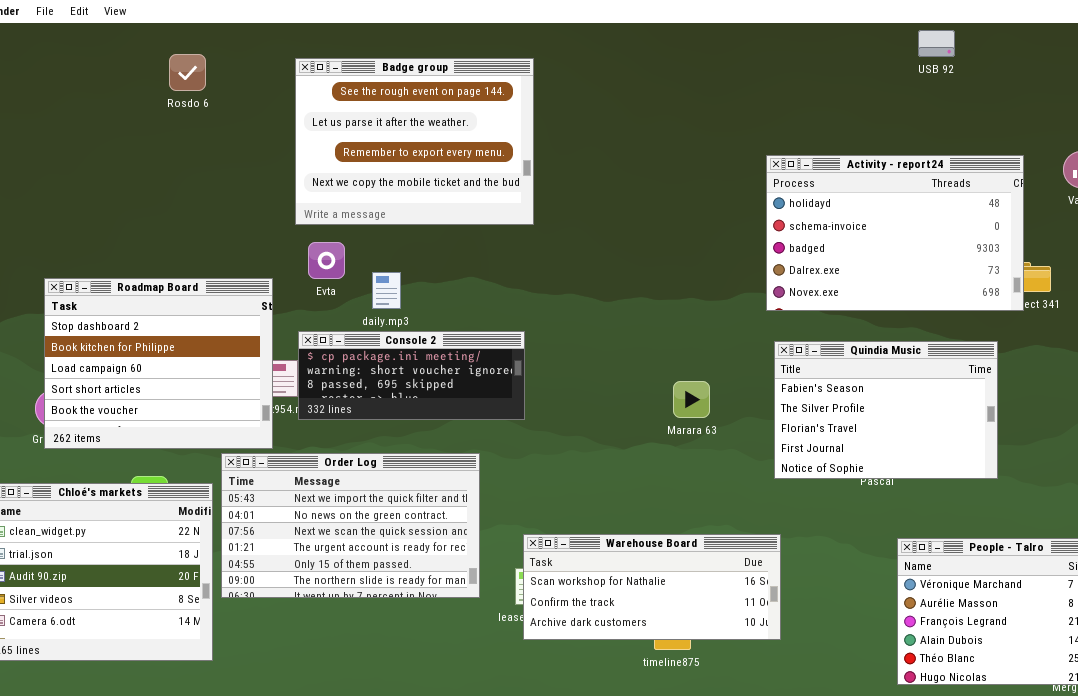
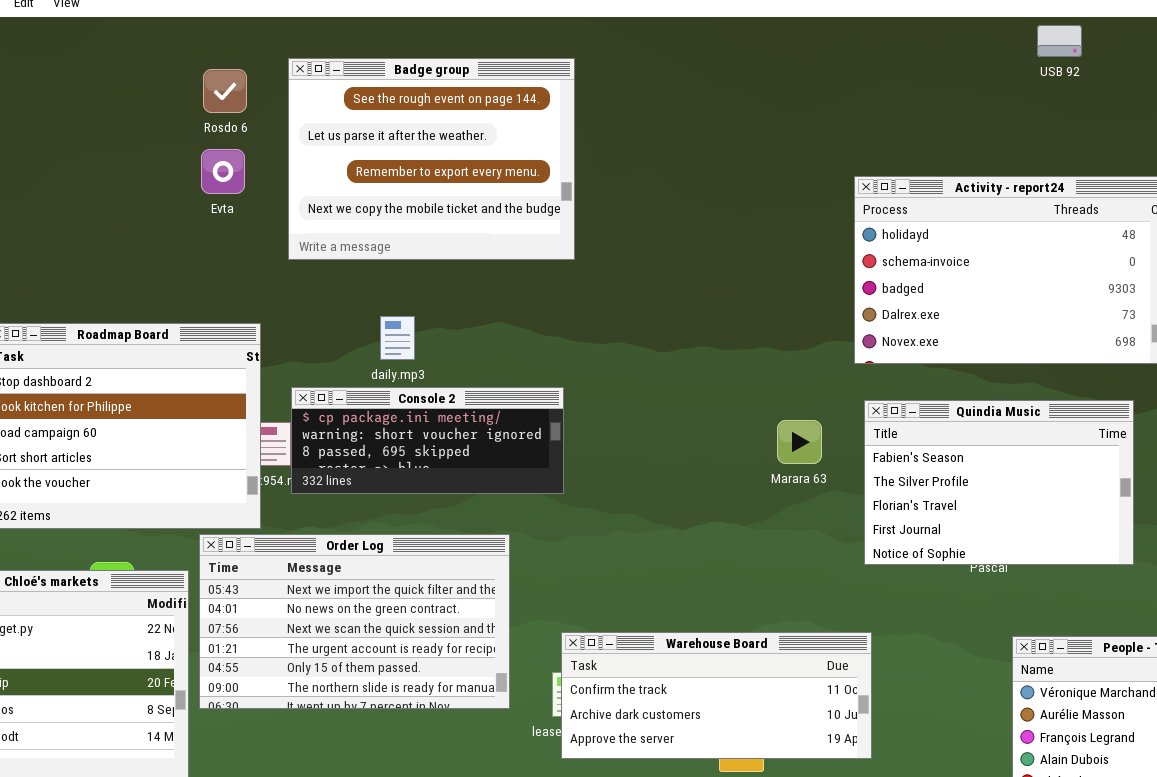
Rosdo 6: [169,54,206,91] -> [203,69,247,113], moved
Evta: [308,242,345,279] -> [201,149,245,194], moved
Marara 63: [673,381,710,418] -> [777,420,822,464], moved
Warehouse Board: [523,534,781,640] -> [561,632,872,759], scrolled down 1 row

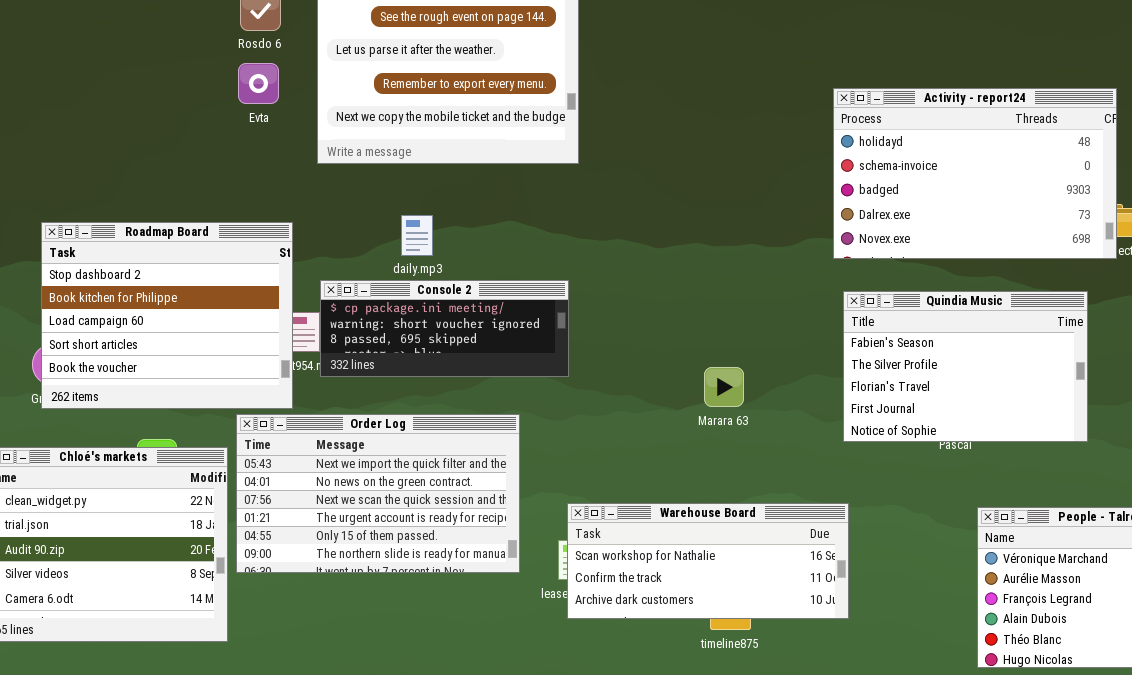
Marara 63: [777,420,822,464] -> [704,367,744,407], moved
Warehouse Board: [561,632,872,759] -> [567,503,849,619], scrolled up 1 row

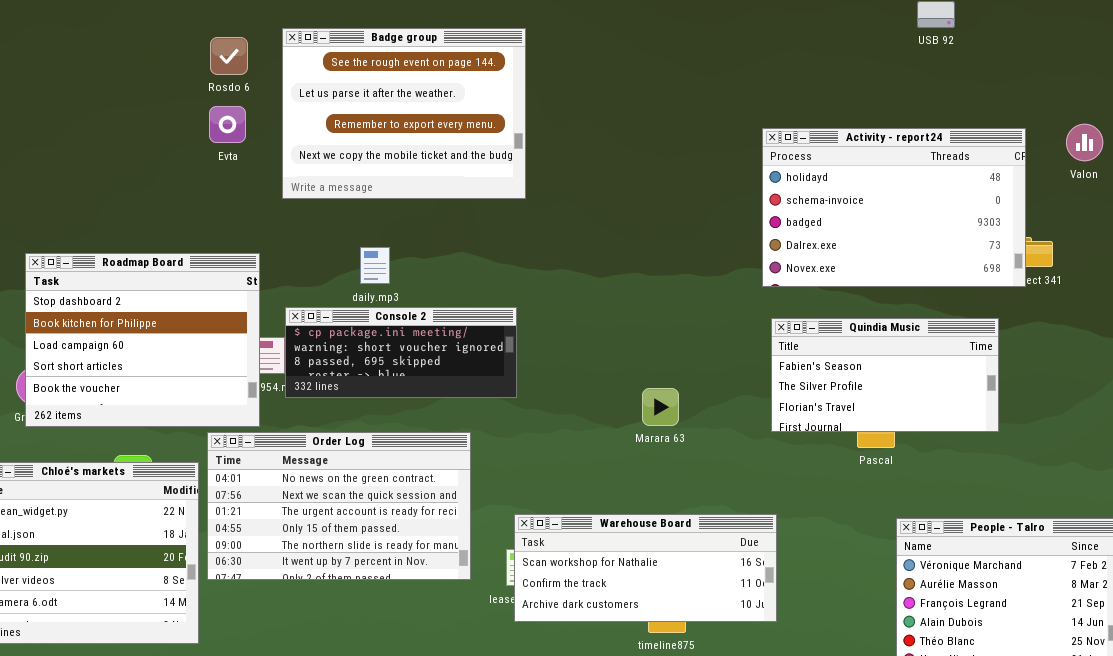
Quindia Music: [843,291,1088,442] -> [771,318,999,432], resized
Order Log: [236,414,520,573] -> [207,432,471,580], scrolled down 1 row

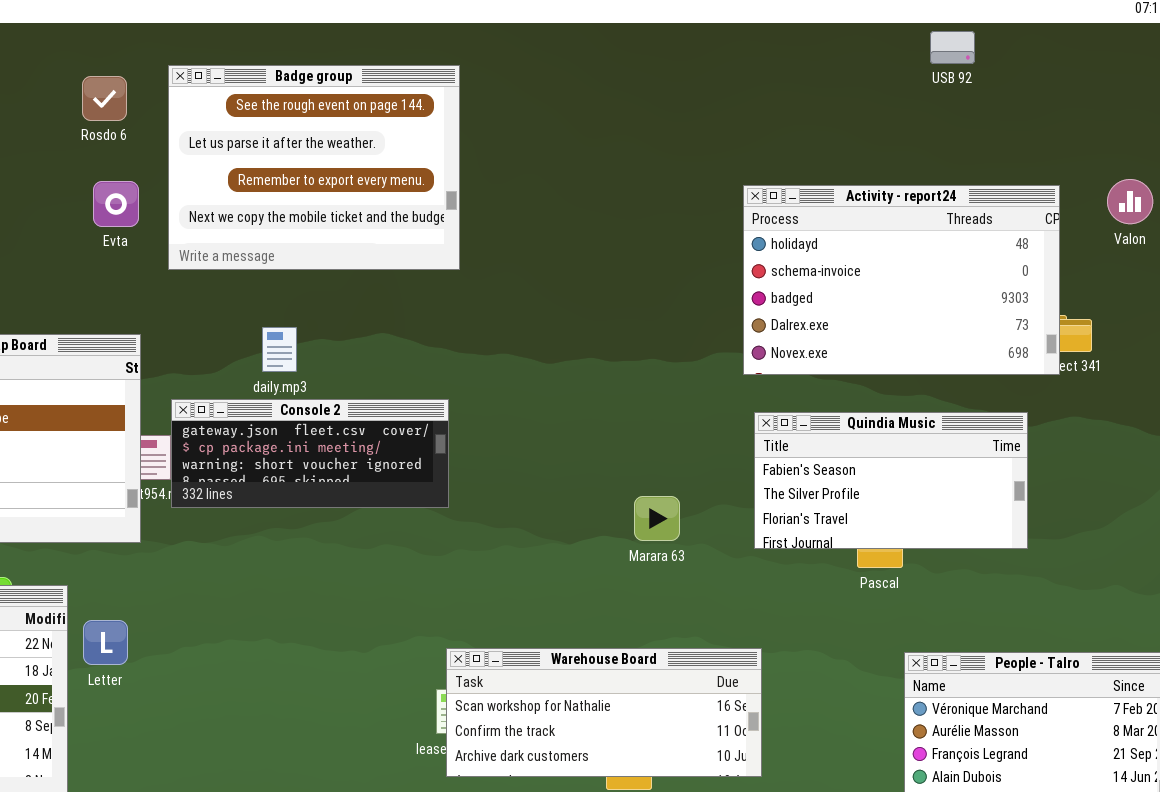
Evta: [209,106,246,143] -> [93,181,139,227], moved
Console 2: [285,307,517,398] -> [171,399,449,508], scrolled up 1 row
Marara 63: [642,388,679,426] -> [634,496,680,541], moved
Order Log: [207,432,471,580] -> none, closed

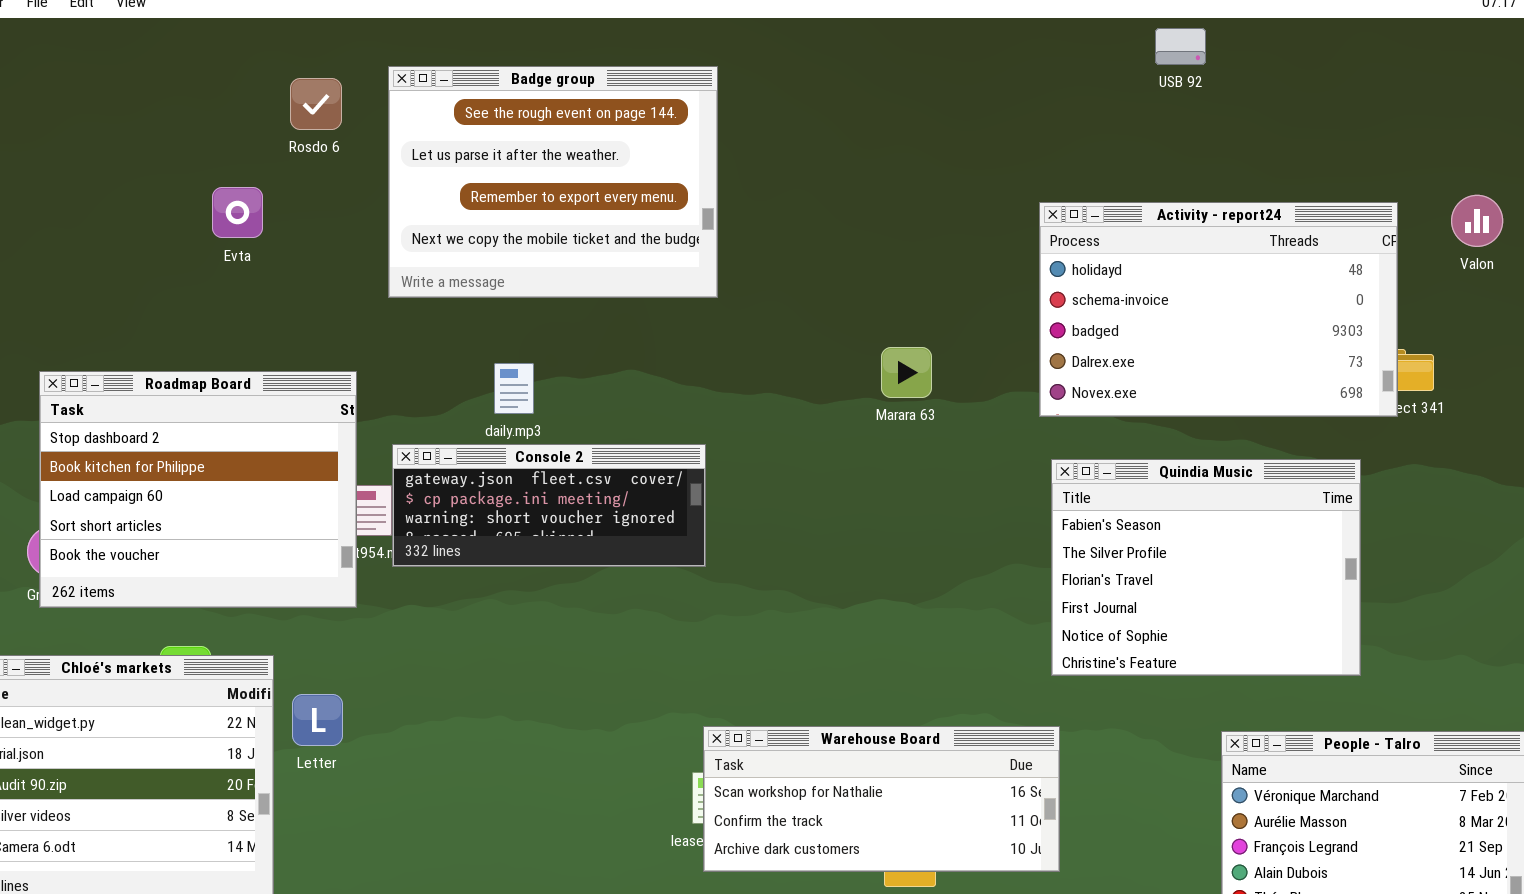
USB 92: [930,31,975,64] -> [1155,28,1206,65], moved
Evta: [93,181,139,227] -> [212,187,263,238], moved
Quindia Music: [754,412,1028,549] -> [1051,459,1361,676], resized
Marara 63: [634,496,680,541] -> [881,347,932,398], moved

